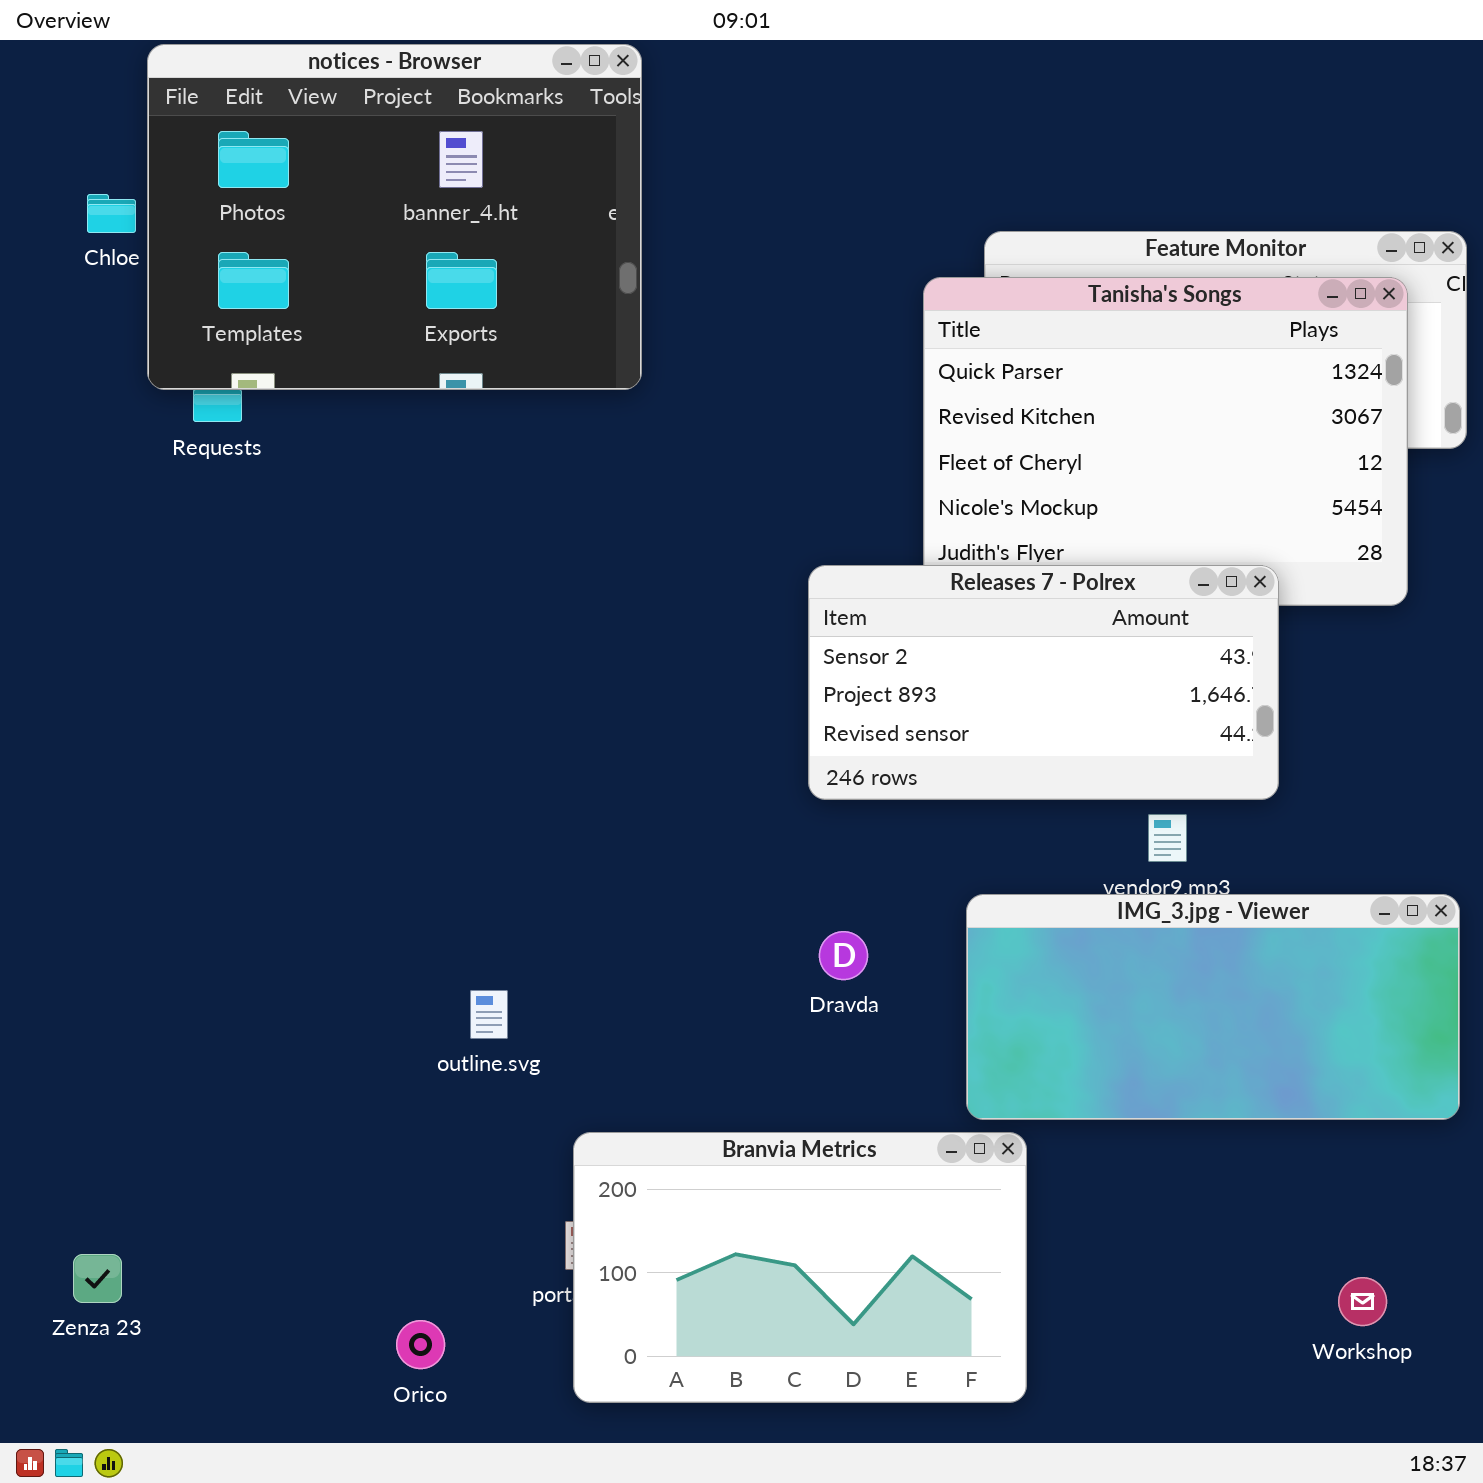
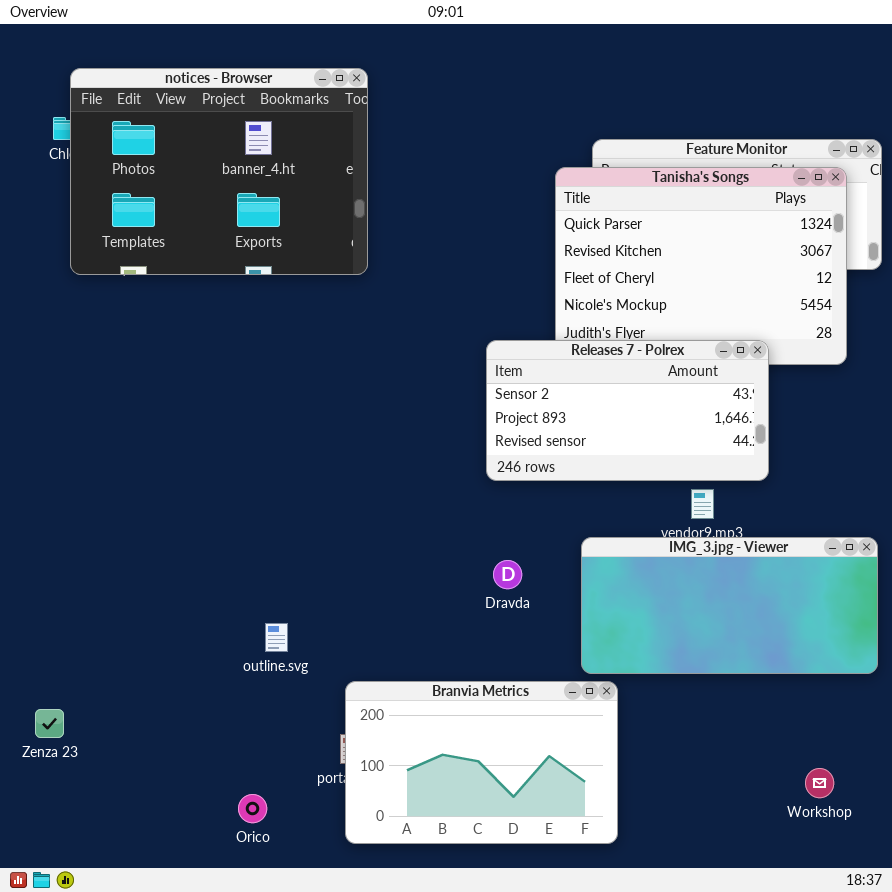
notices - Browser: [147,44,642,390] -> [70,68,368,275], moved
outline.svg: [470,990,508,1039] -> [265,623,288,652], moved
Zenza 23: [73,1254,122,1303] -> [35,709,64,738], moved

